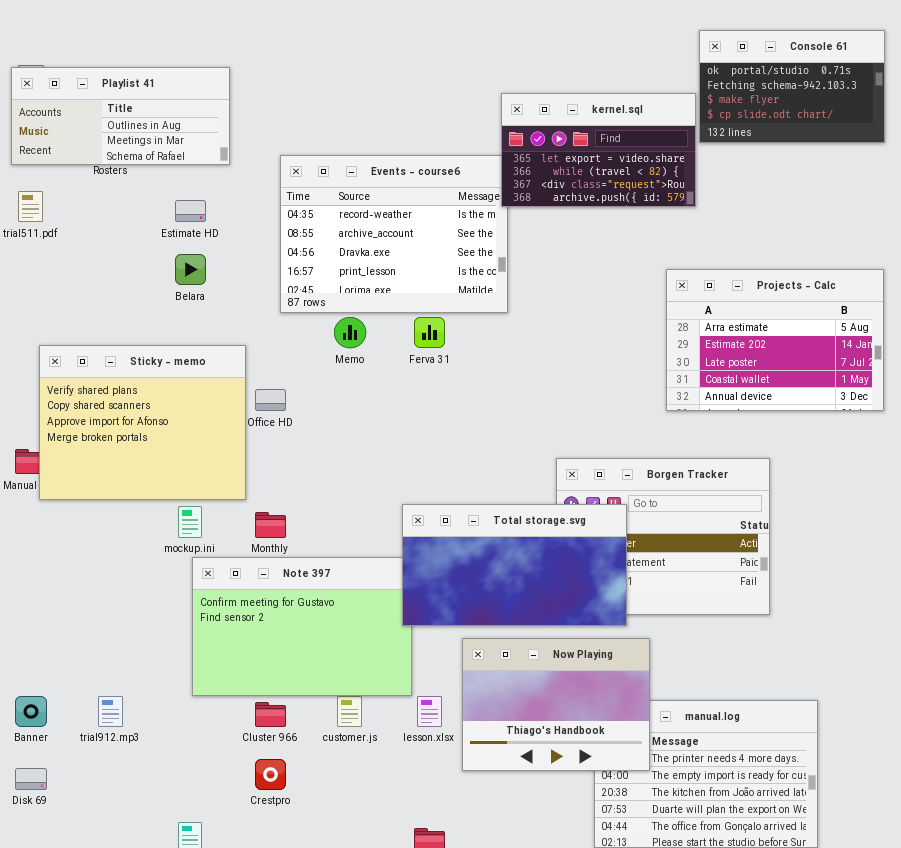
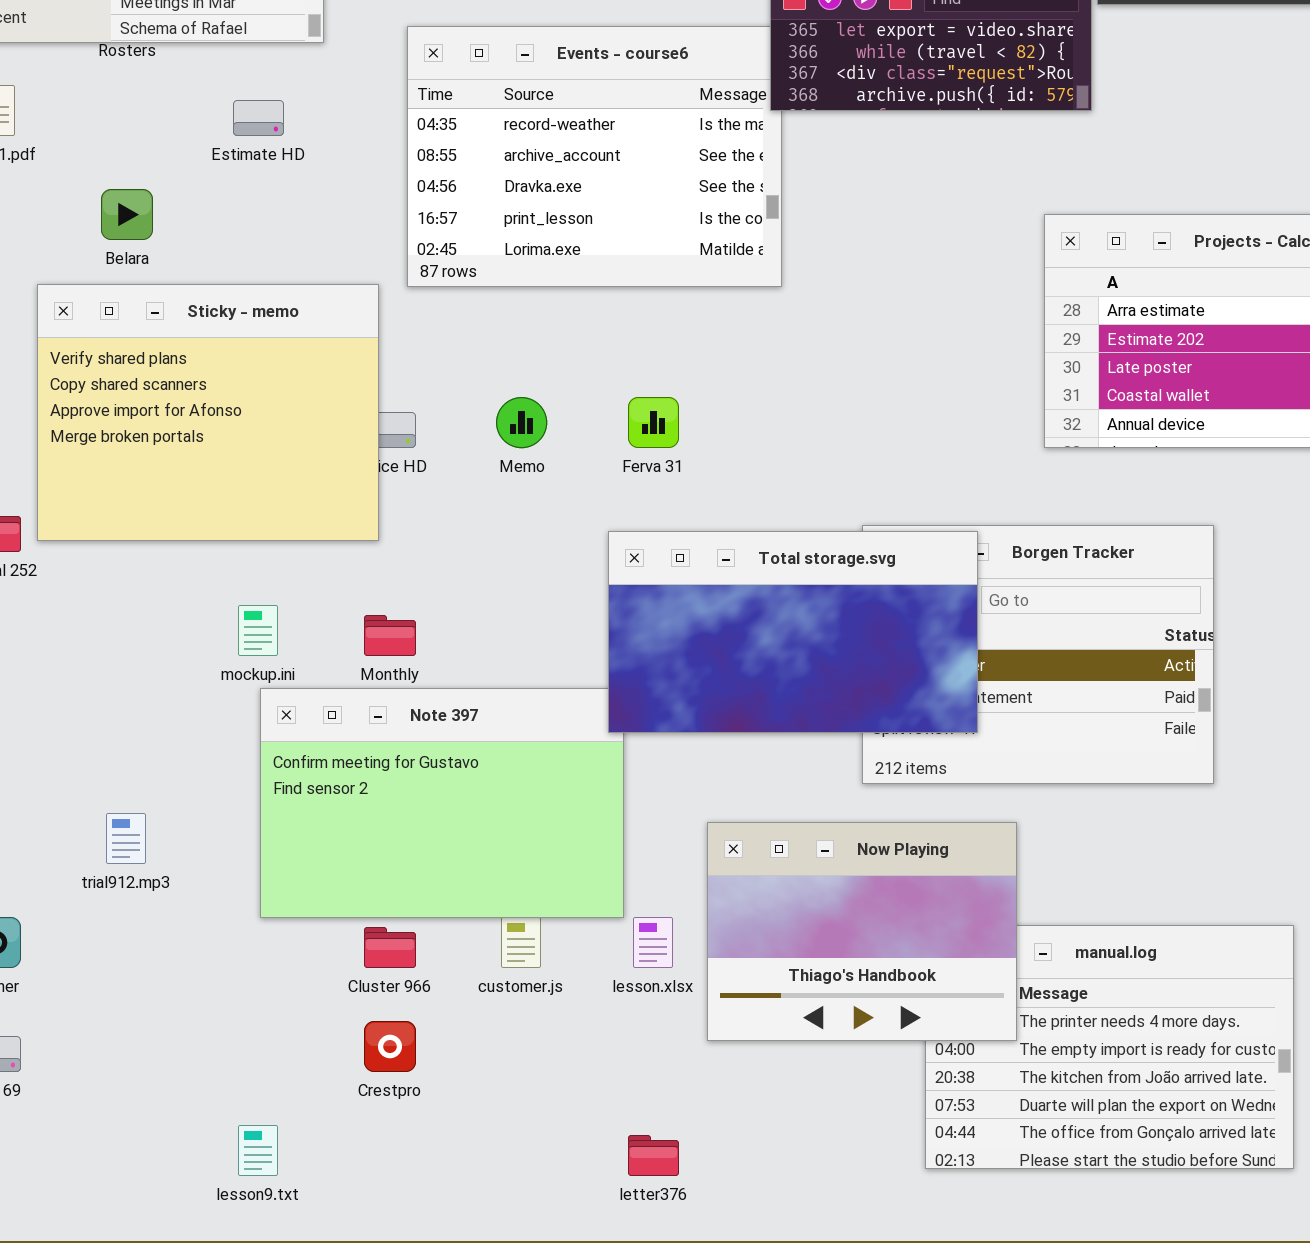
Belara: [175,254,206,285] -> [101,189,153,240], moved
Memo: [334,317,366,348] -> [496,397,547,448], moved
Ferva 31: [414,317,445,348] -> [628,397,679,448], moved
Sticky - memo: [39,345,246,500] -> [37,284,379,541], moved
Total storage.svg: [402,504,627,626] -> [608,531,978,733], moved
trial912.mp3: [98,696,123,727] -> [106,813,146,864], moved

